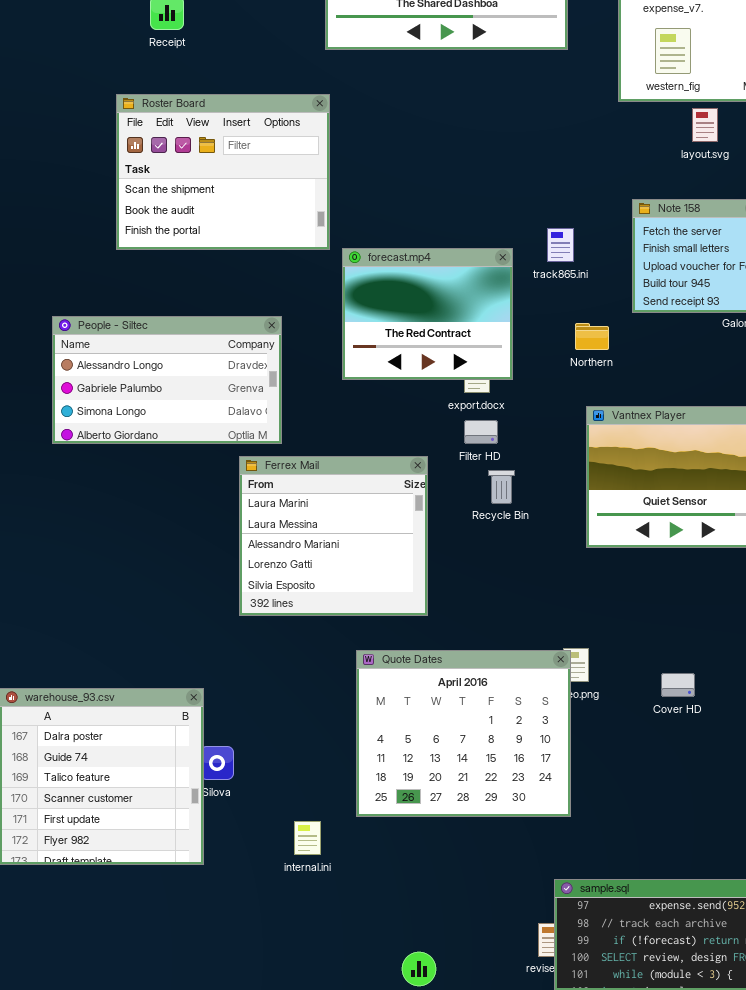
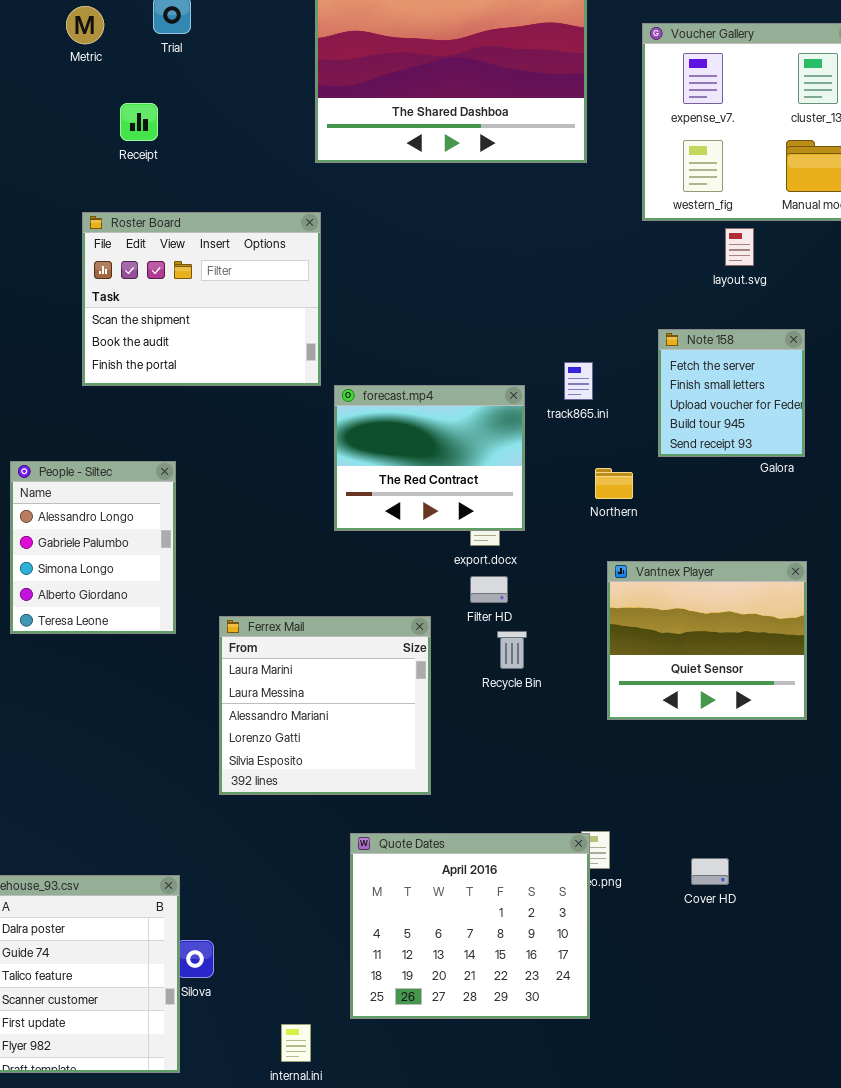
People - Siltec: [52,316,282,444] -> [10,461,176,634], resized

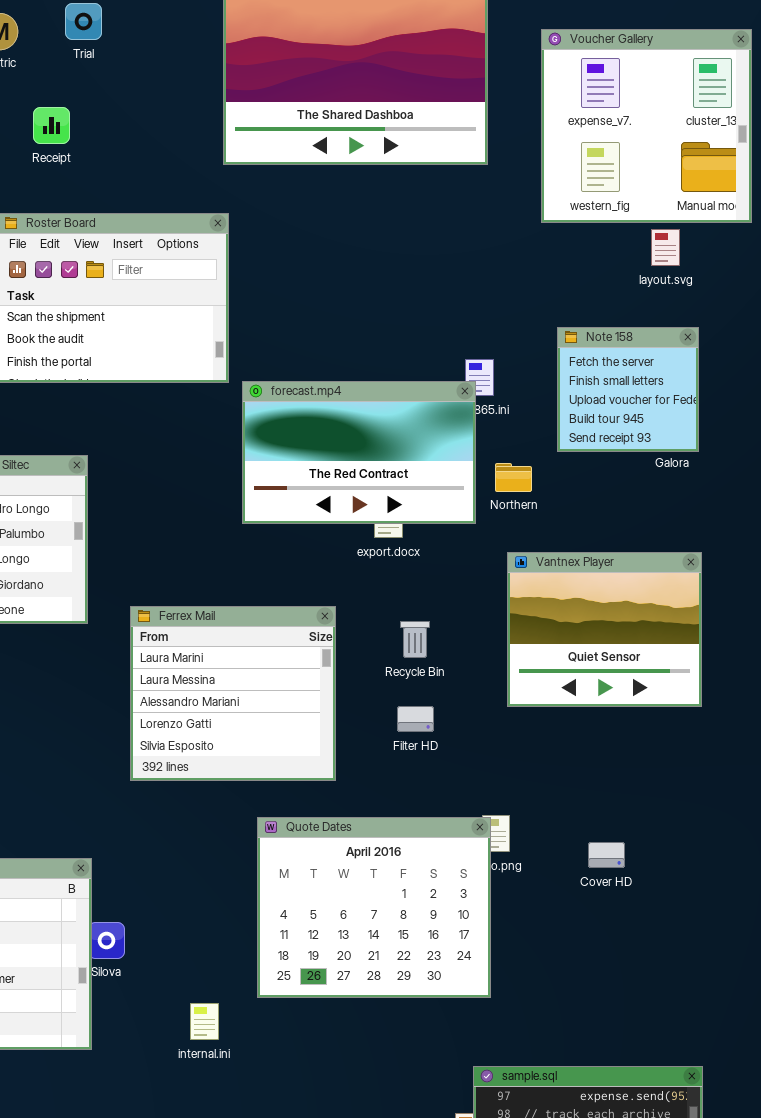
layout.svg: [725,228,754,266] -> [651,229,680,266], moved
forecast.mp4: [334,385,525,531] -> [242,381,476,524], resized
Filter HD: [470,576,508,603] -> [397,706,434,732], moved

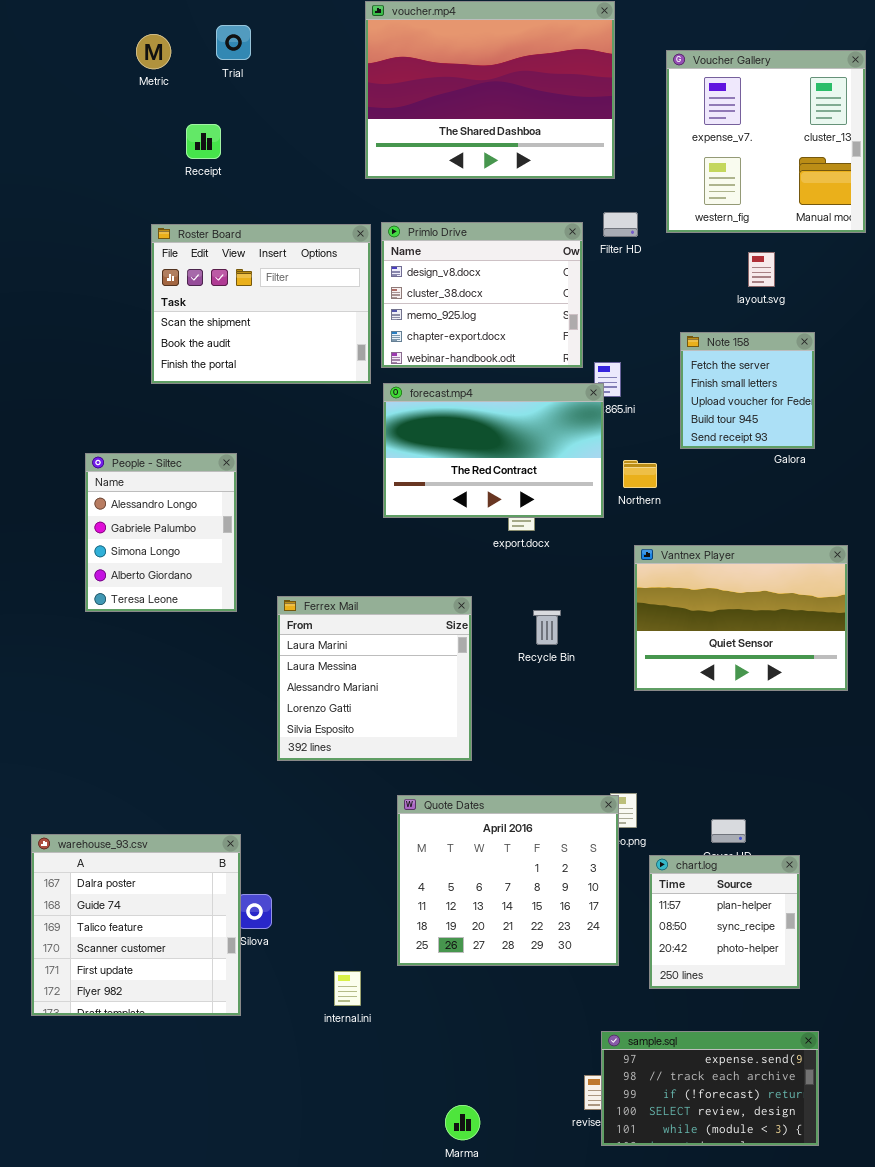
Primlo Drive: none -> [381,222,583,368], opened
layout.svg: [651,229,680,266] -> [748,252,775,287], moved
Vantnex Player: [507,552,702,707] -> [634,545,848,691], resized
Filter HD: [397,706,434,732] -> [603,212,638,237], moved
chart.log: none -> [649,855,800,989], opened

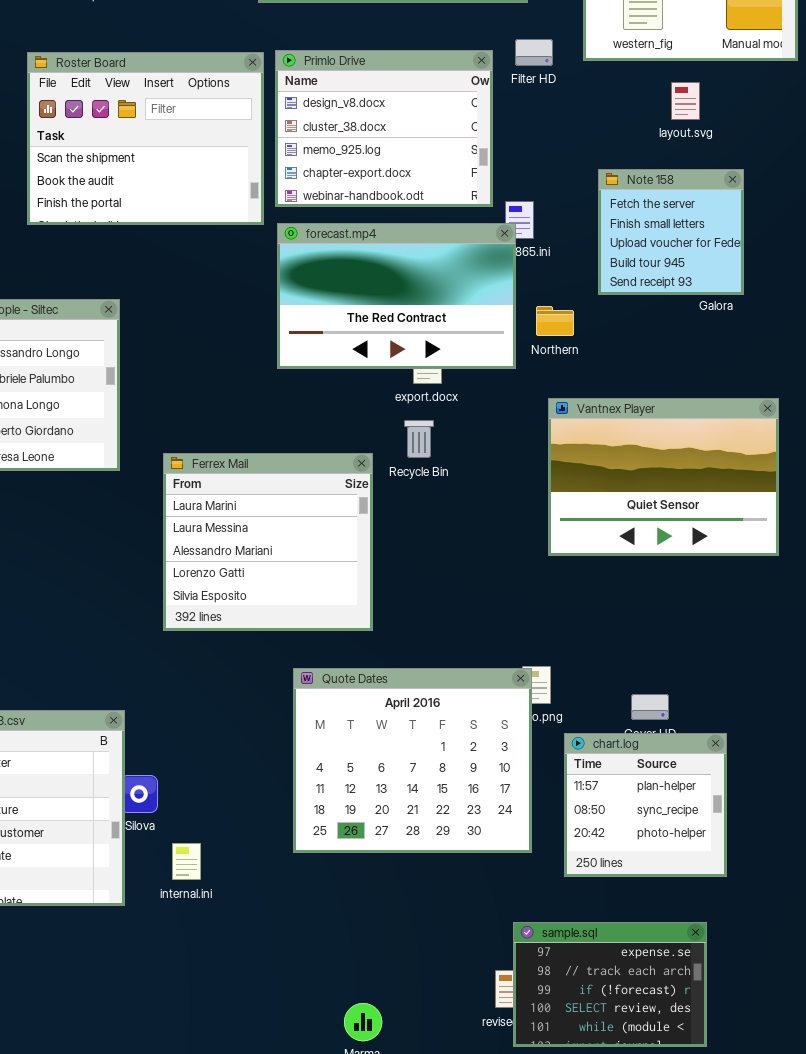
Recycle Bin: [533,610,561,645] -> [404,420,434,458], moved
internal.ini: [334,971,361,1006] -> [172,843,201,880], moved
sample.sql: [601,1031,819,1146] -> [513,922,707,1047], resized

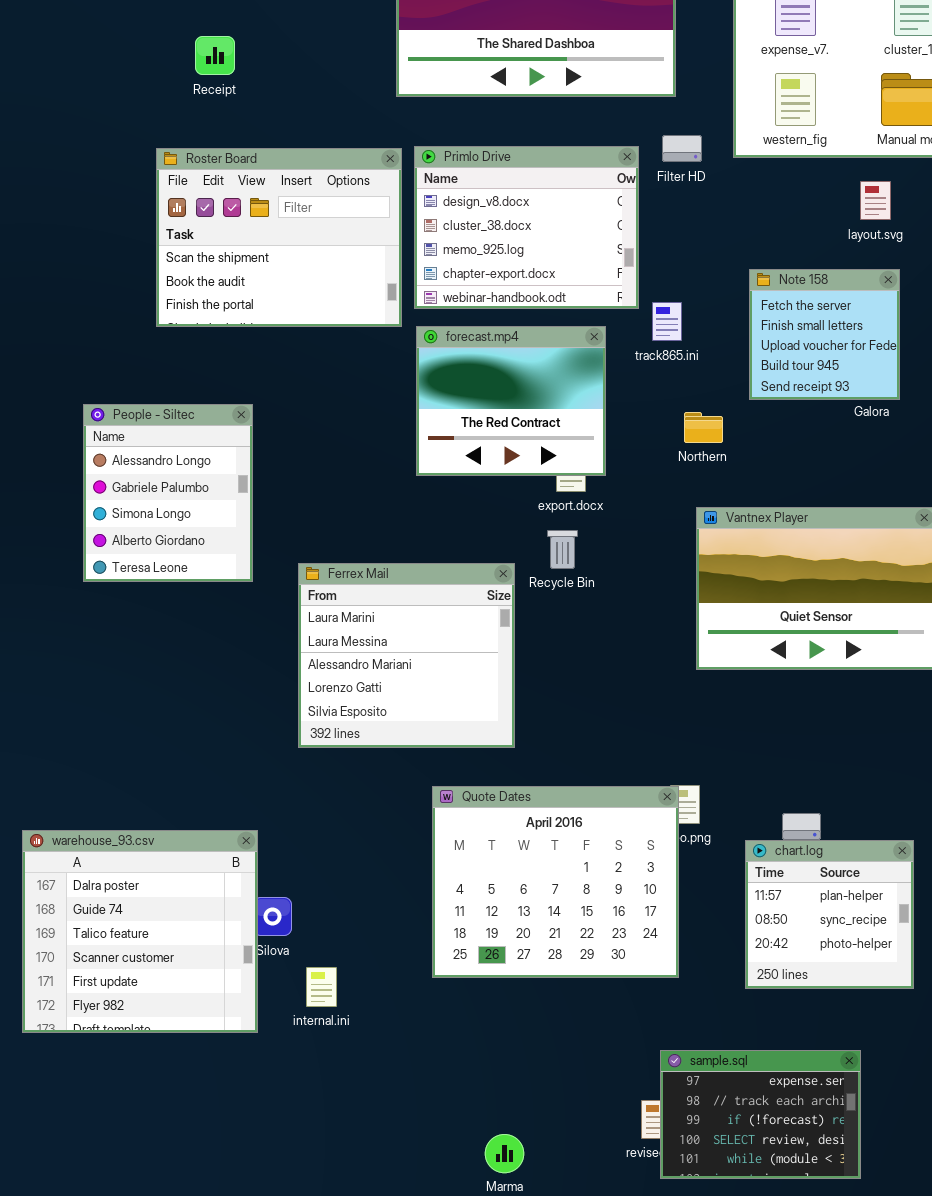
layout.svg: [671,82,700,120] -> [860,181,891,220], moved
forecast.mp4: [277,223,516,369] -> [416,326,606,476], resized
chart.log: [564,733,727,877] -> [745,840,914,989], moved

